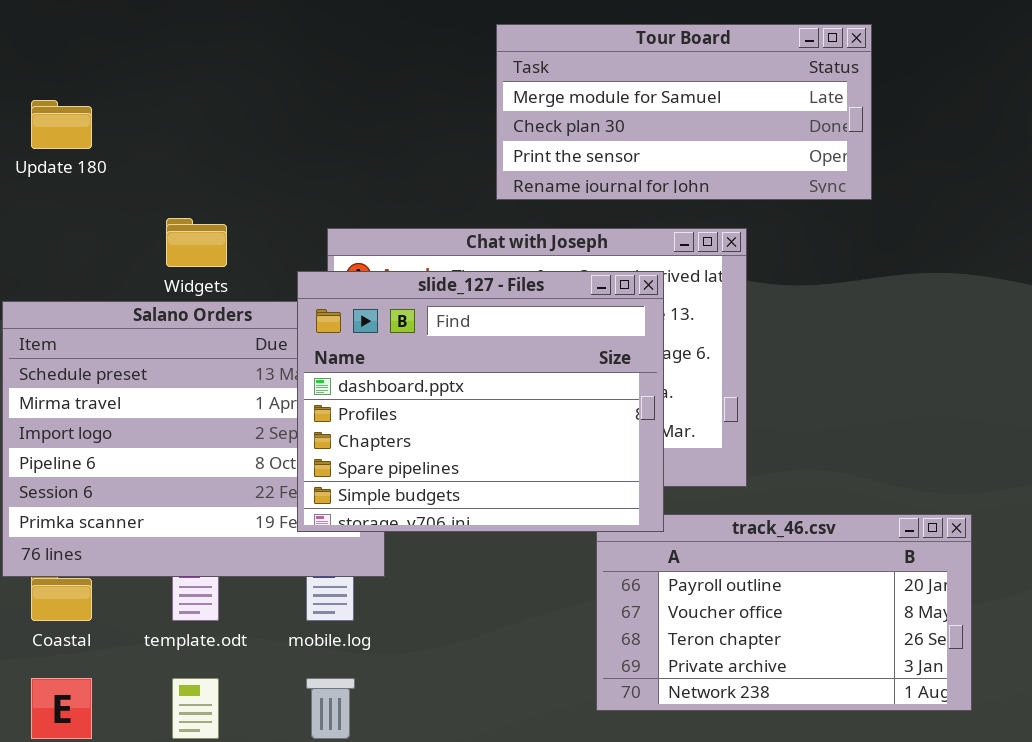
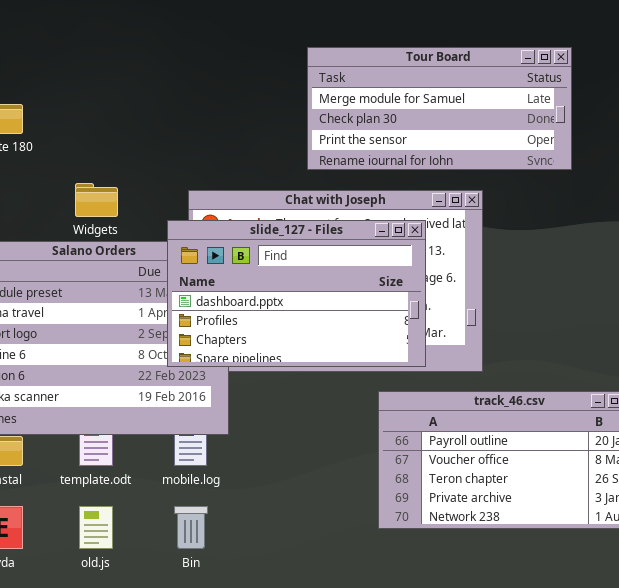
slide_127 - Files: [297,271,664,532] -> [167,220,426,367], resized

